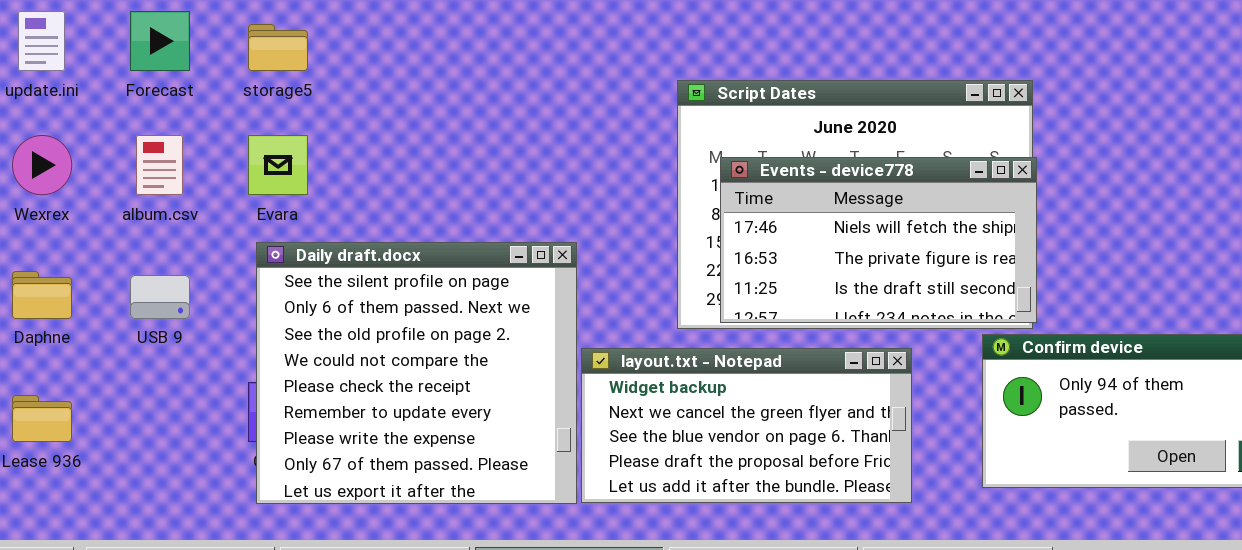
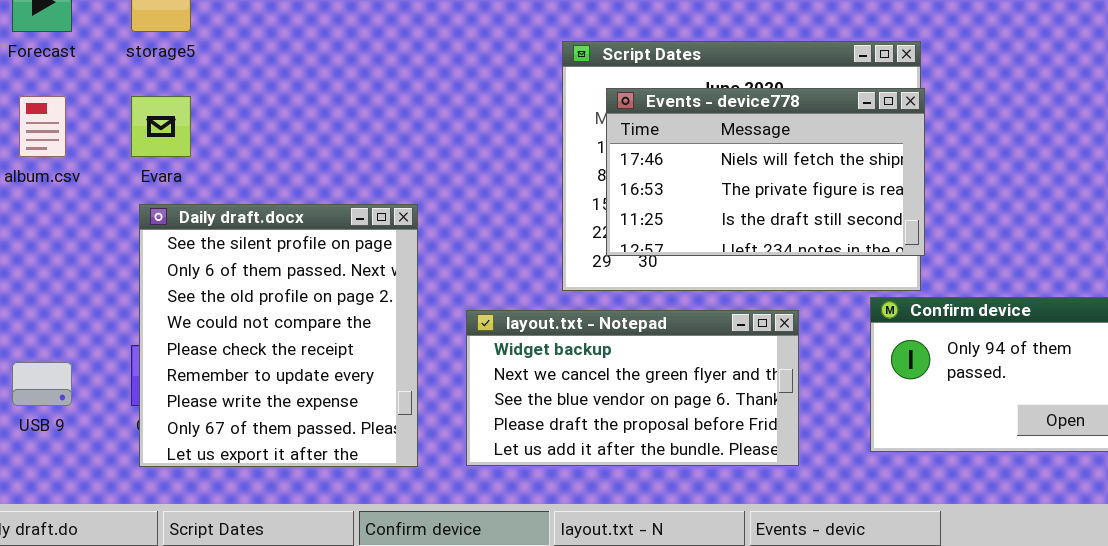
Events - device778: [720,157,1037,323] -> [606,88,925,256], moved
Daily draft.docx: [256,242,577,504] -> [139,204,418,467], resized
USB 9: [130,275,190,319] -> [12,362,72,406], moved

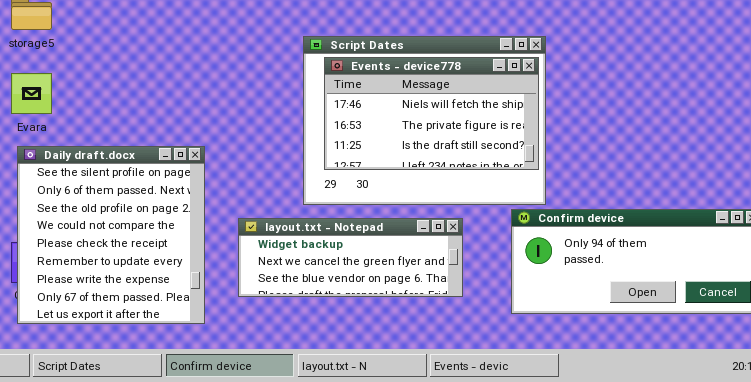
Events - device778: [606,88,925,256] -> [324,57,539,170], moved
layout.txt - Notepad: [466,310,799,466] -> [238,218,463,297], resized

